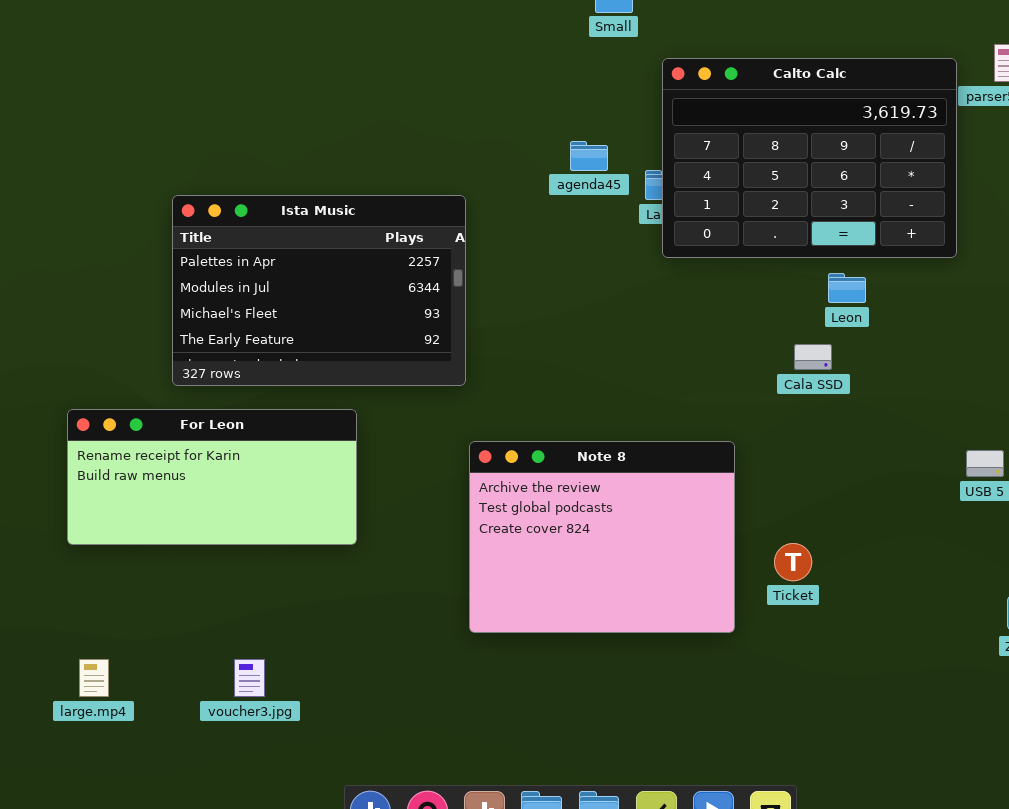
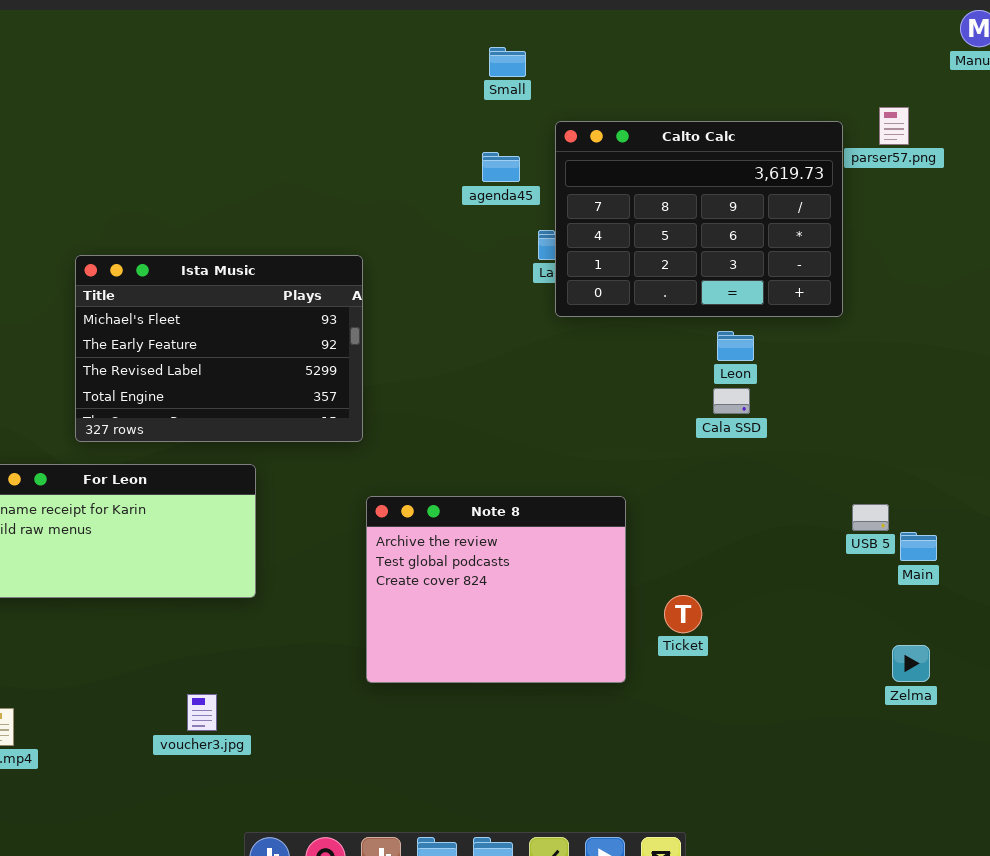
agenda45: [570,141,608,171] -> [482,152,520,182], moved
Ista Music: [172,195,466,386] -> [75,255,363,442], scrolled down 2 rows
Cala SSD: [794,344,832,370] -> [713,388,750,414], moved
voucher3.jpg: [234,659,265,697] -> [187,694,217,731], moved

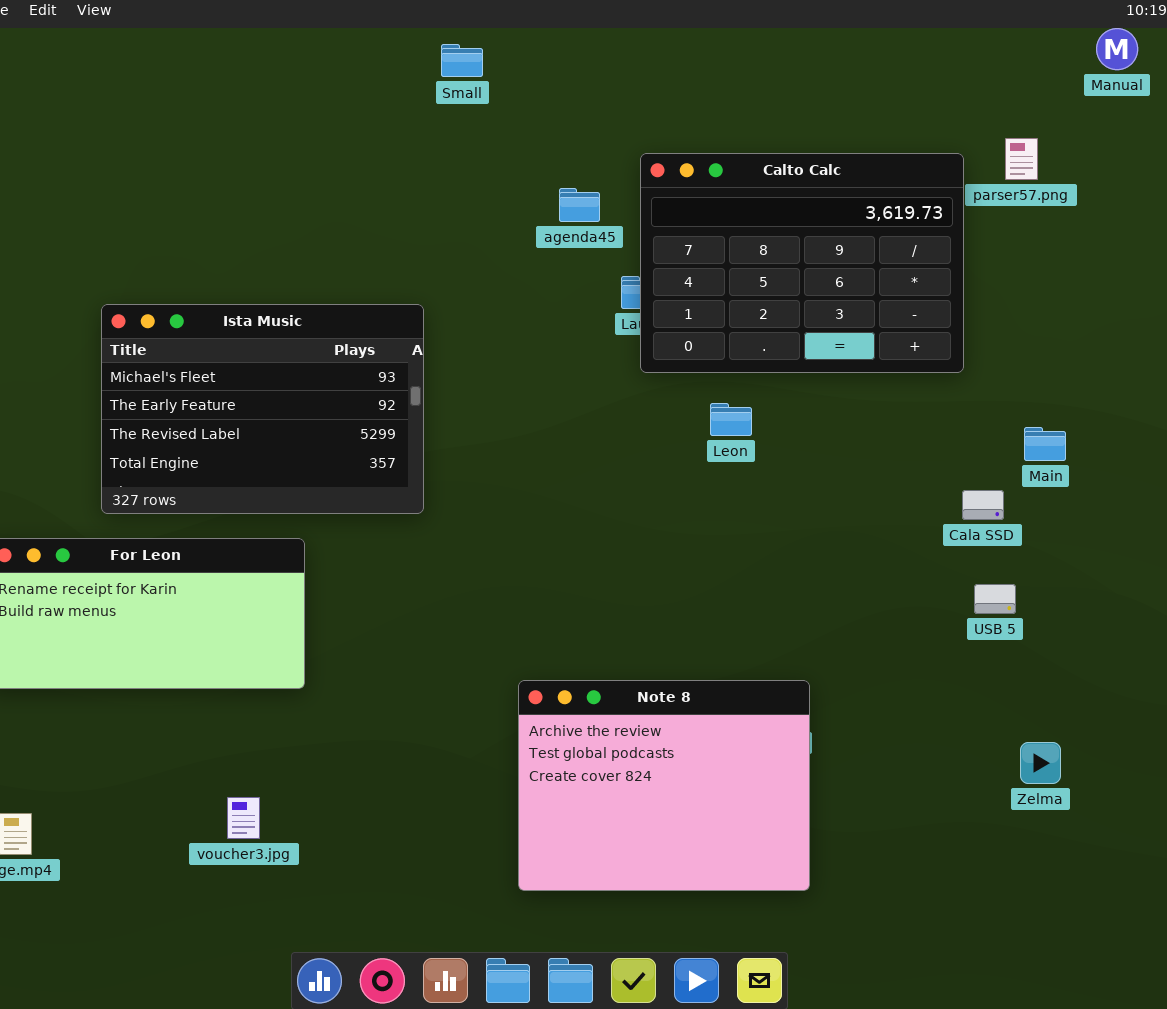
Small: [489,47,526,77] -> [441,44,483,77], moved
Leon: [717,331,754,361] -> [710,403,752,436], moved
Cala SSD: [713,388,750,414] -> [962,490,1004,520], moved
Note 8: [366,496,626,683] -> [518,680,810,891], moved
Main: [900,532,937,561] -> [1024,427,1066,461], moved

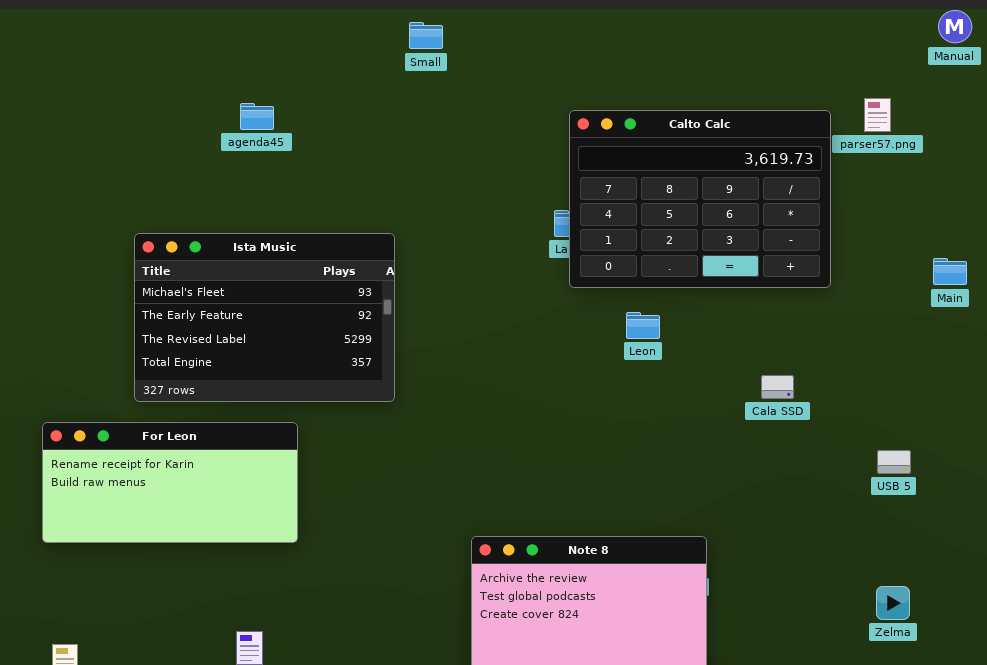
agenda45: [559,188,600,222] -> [240,103,274,130], moved
Main: [1024,427,1066,461] -> [933,258,967,285], moved
Cala SSD: [962,490,1004,520] -> [761,375,794,399], moved
USB 5: [974,584,1016,614] -> [877,450,911,474], moved

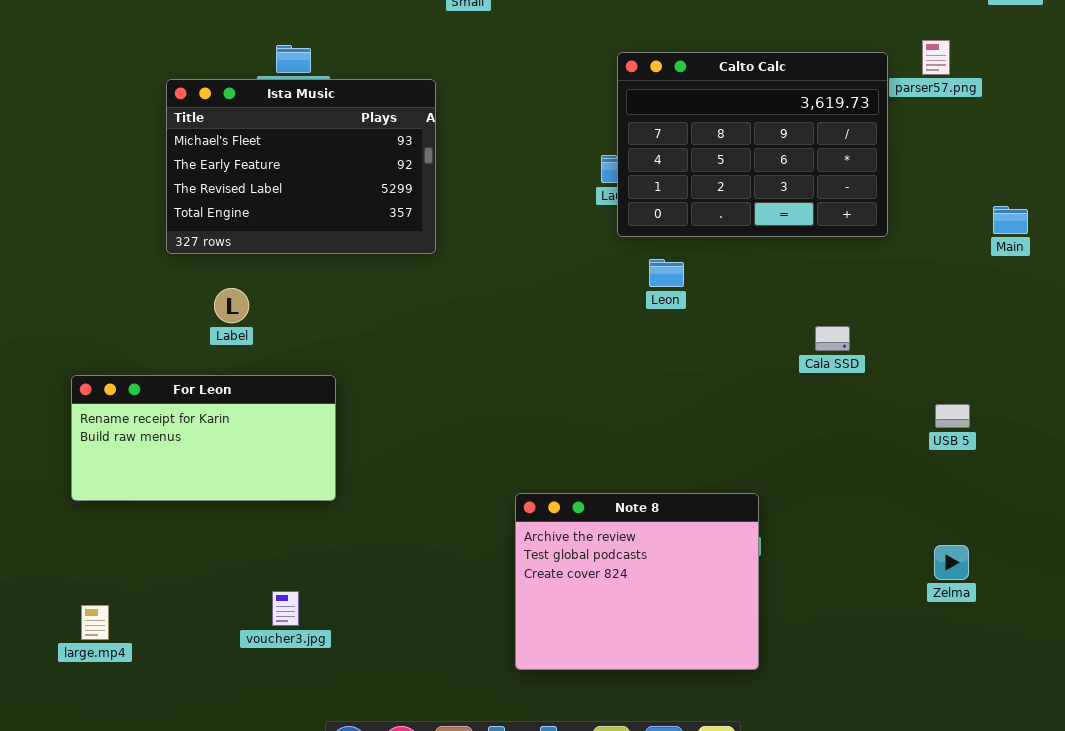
Ista Music: [134,233,395,402] -> [166,79,436,254], moved
Leon: [626,312,660,339] -> [649,259,684,287], moved

